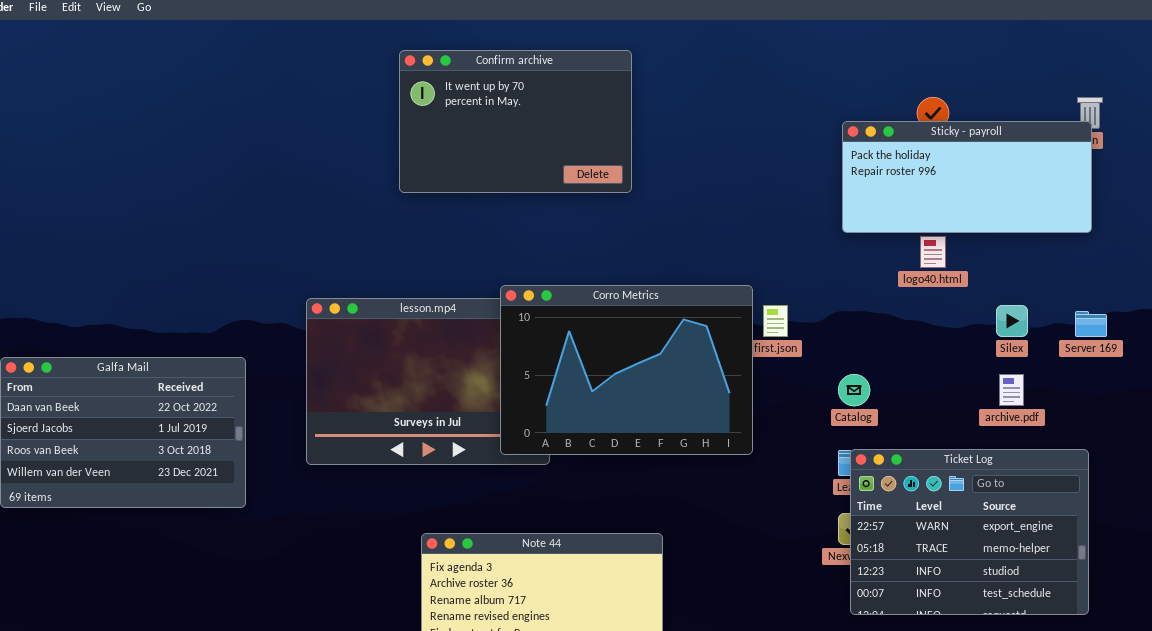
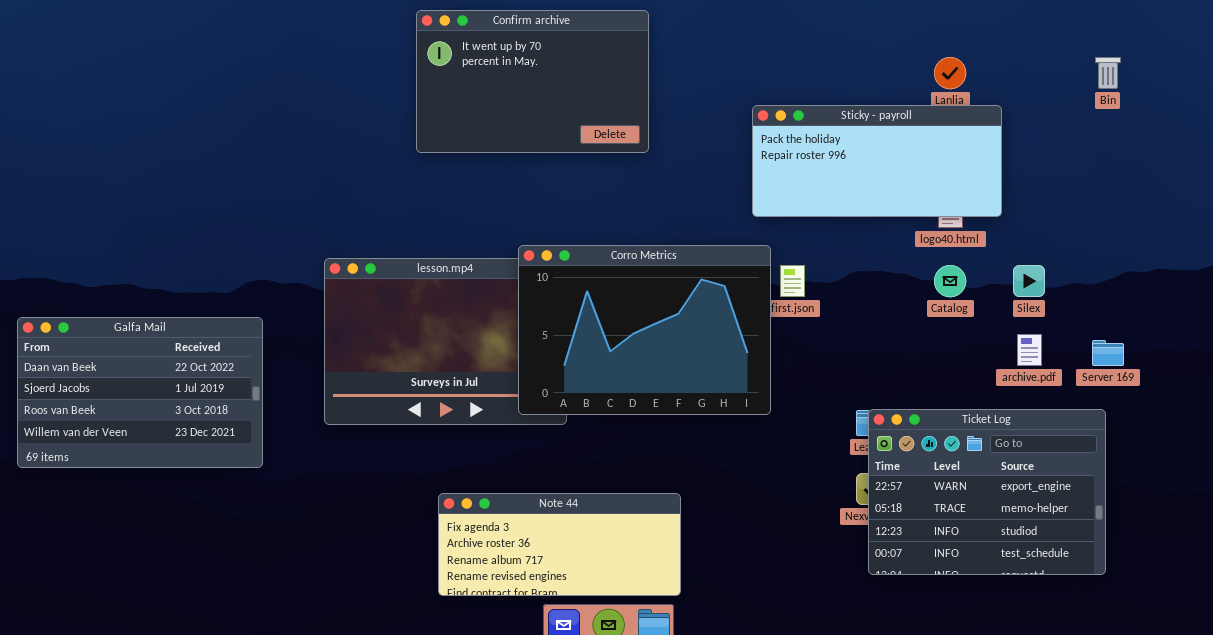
Sticky - payroll: [842,121,1092,233] -> [752,105,1002,217], moved
Server 169: [1075,311,1107,337] -> [1092,340,1124,366], moved
Catalog: [838,374,870,406] -> [934,265,966,297], moved

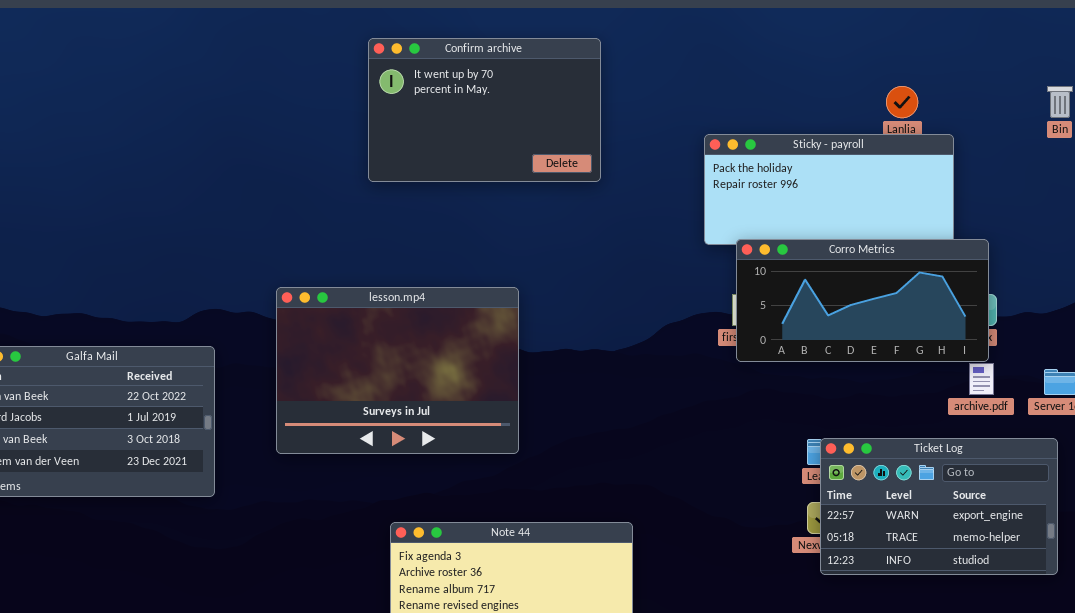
Corro Metrics: [518,245,771,415] -> [736,239,989,362], moved, resized
Ticket Log: [868,409,1106,575] -> [820,438,1058,575], resized

